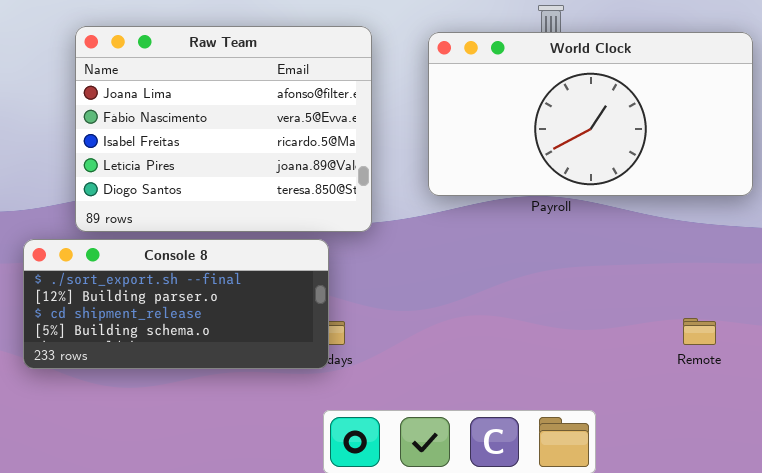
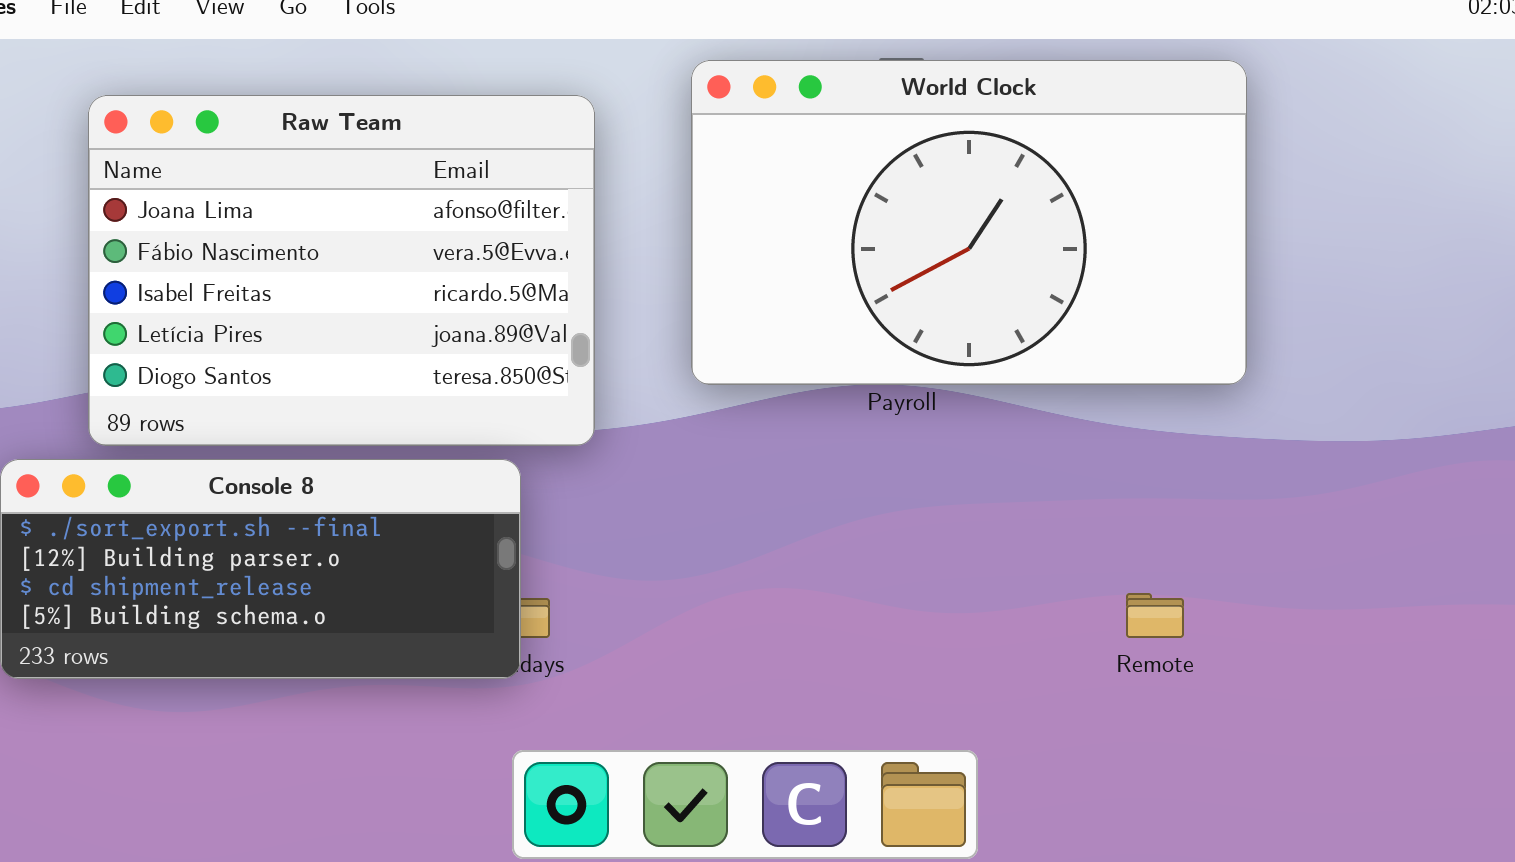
World Clock: [428,32,753,196] -> [691,60,1247,385], resized

